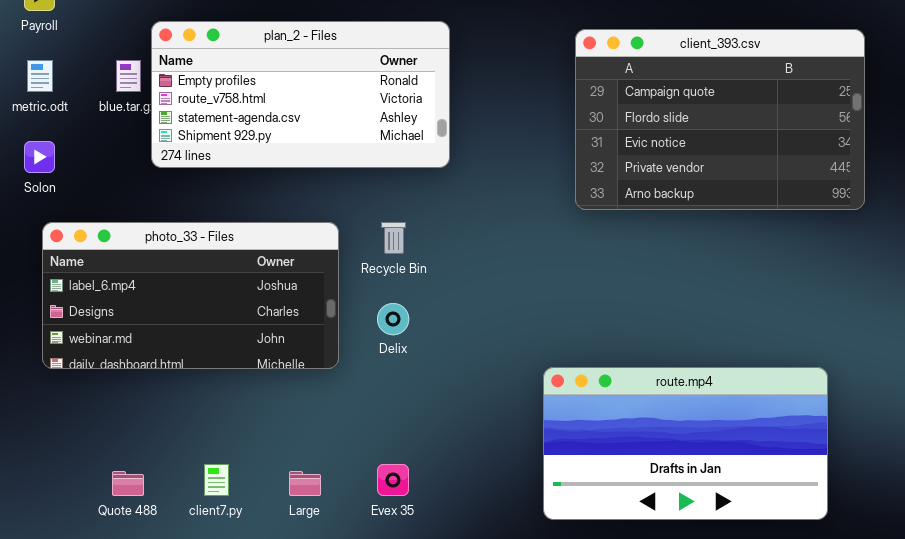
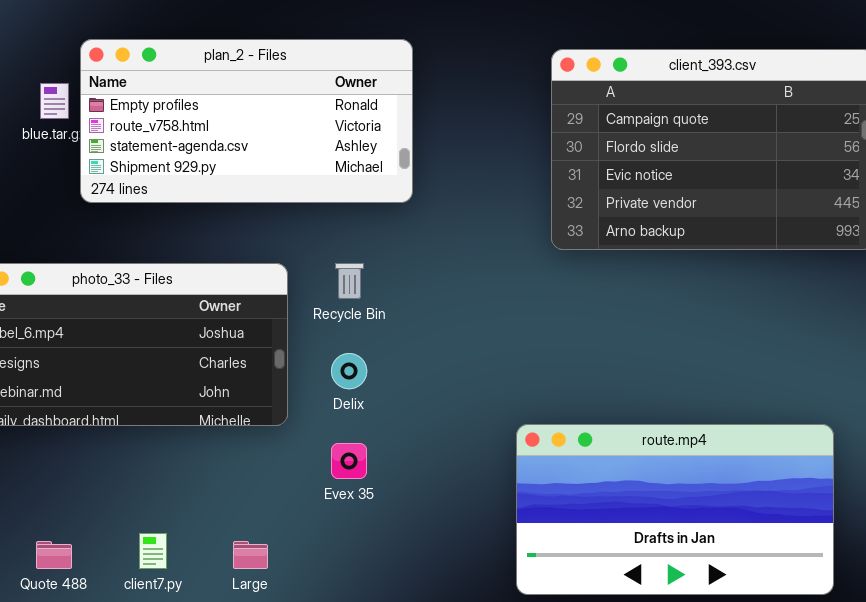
Evex 35: [377,464,409,496] -> [331,443,367,479], moved

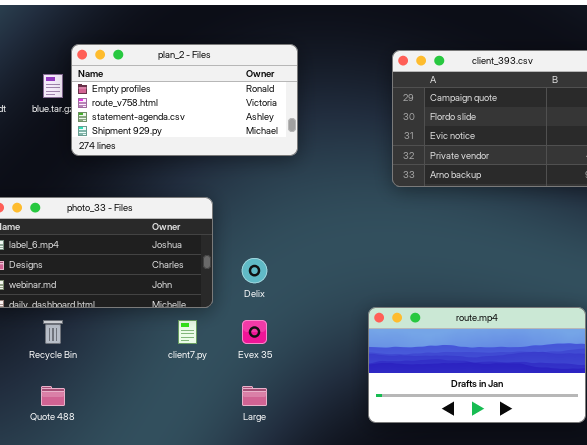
Recycle Bin: [335,263,364,299] -> [43,320,63,344], moved
client7.py: [139,533,167,569] -> [178,320,197,344], moved
Large: [233,541,268,569] -> [242,386,267,406], moved

